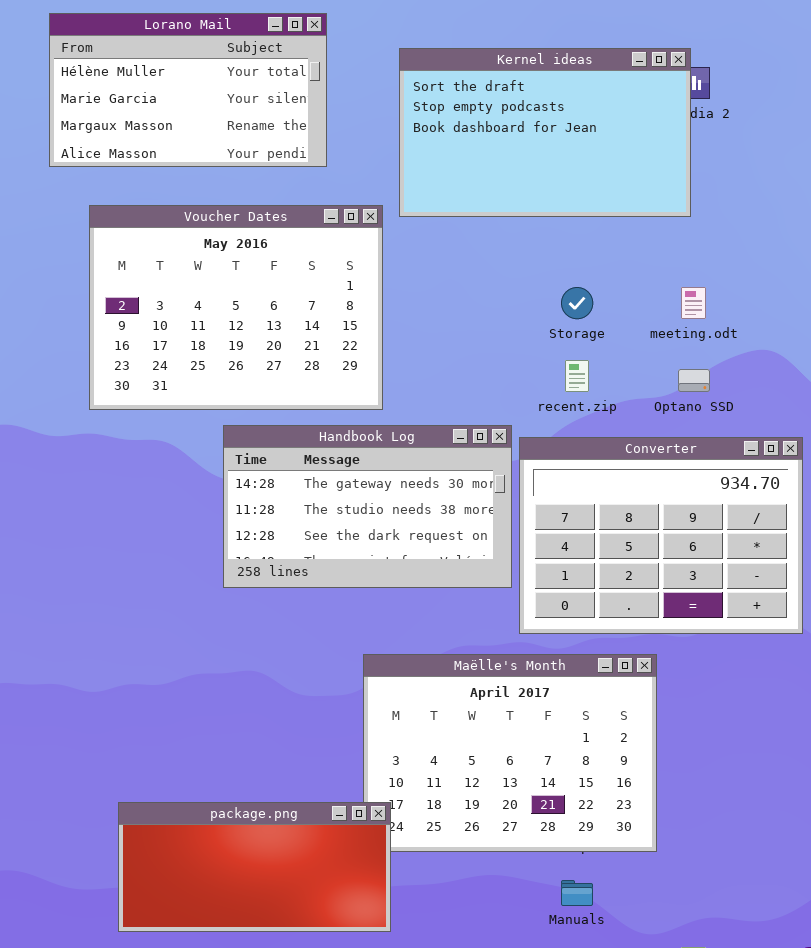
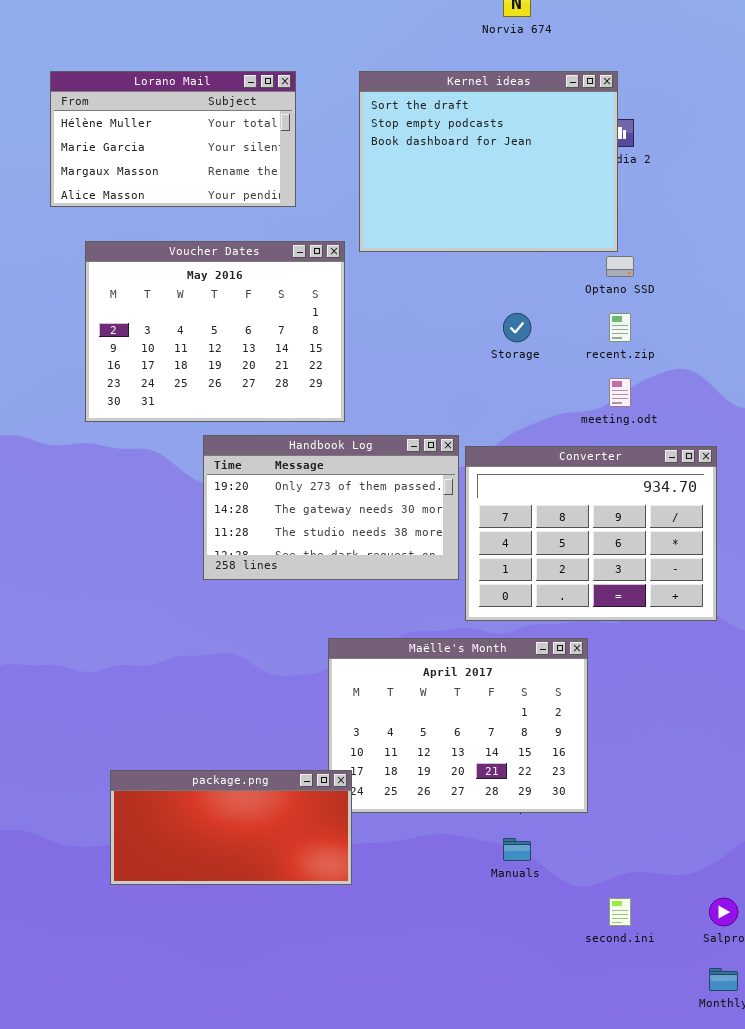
Kernel ideas: [399,48,691,217] -> [359,71,618,252], resized
meeting.odt: [681,287,706,319] -> [609,378,631,407], moved
recent.zip: [565,360,589,392] -> [609,313,631,342], moved
Optano SSD: [678,369,710,392] -> [606,256,634,277], moved
Handbook Log: [223,425,512,588] -> [203,435,459,580], scrolled up 1 row

